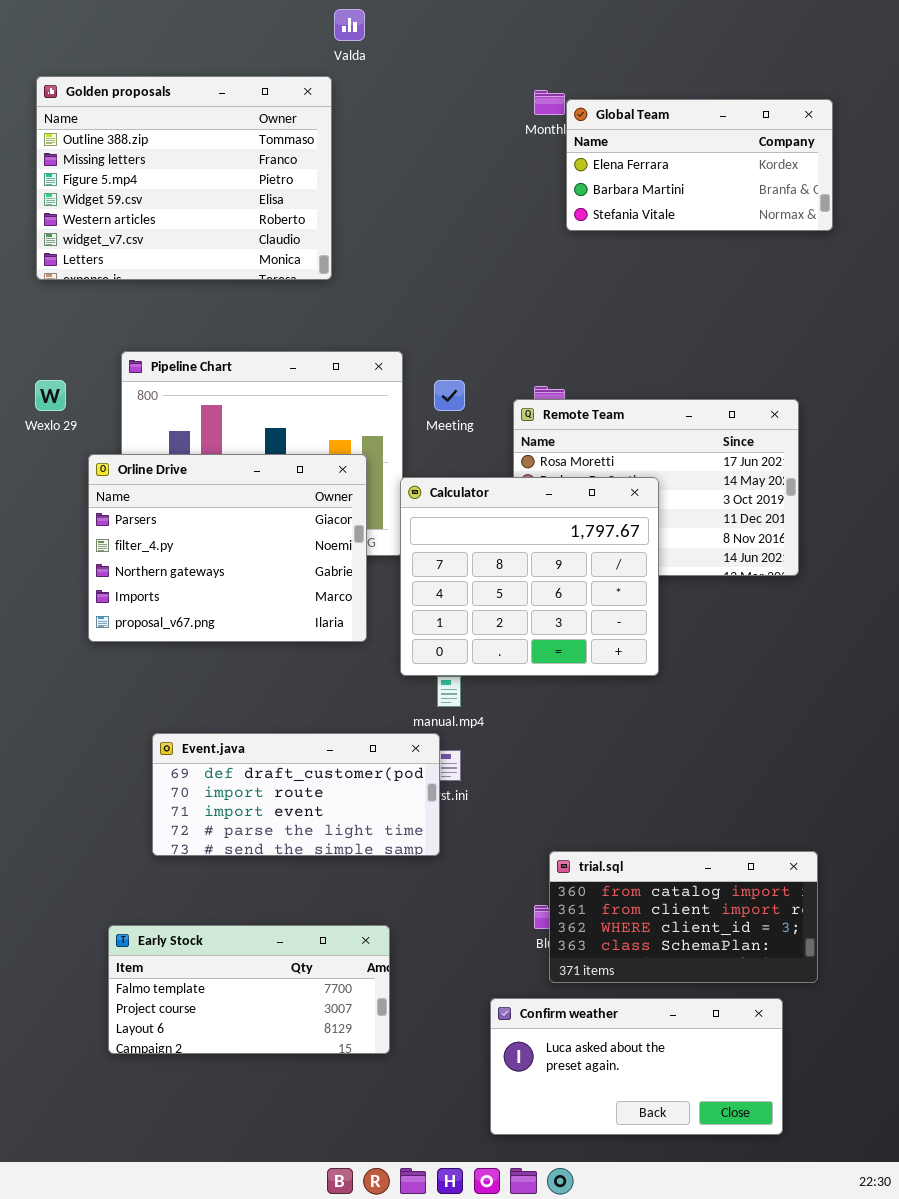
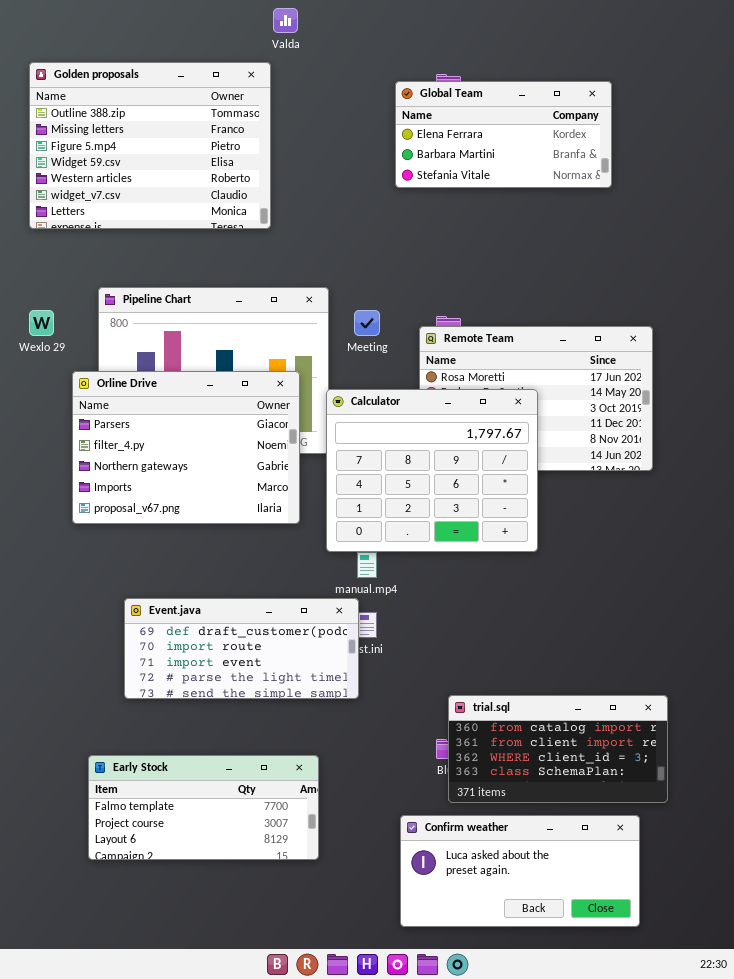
Global Team: [566,99,833,231] -> [395,81,612,188], moved

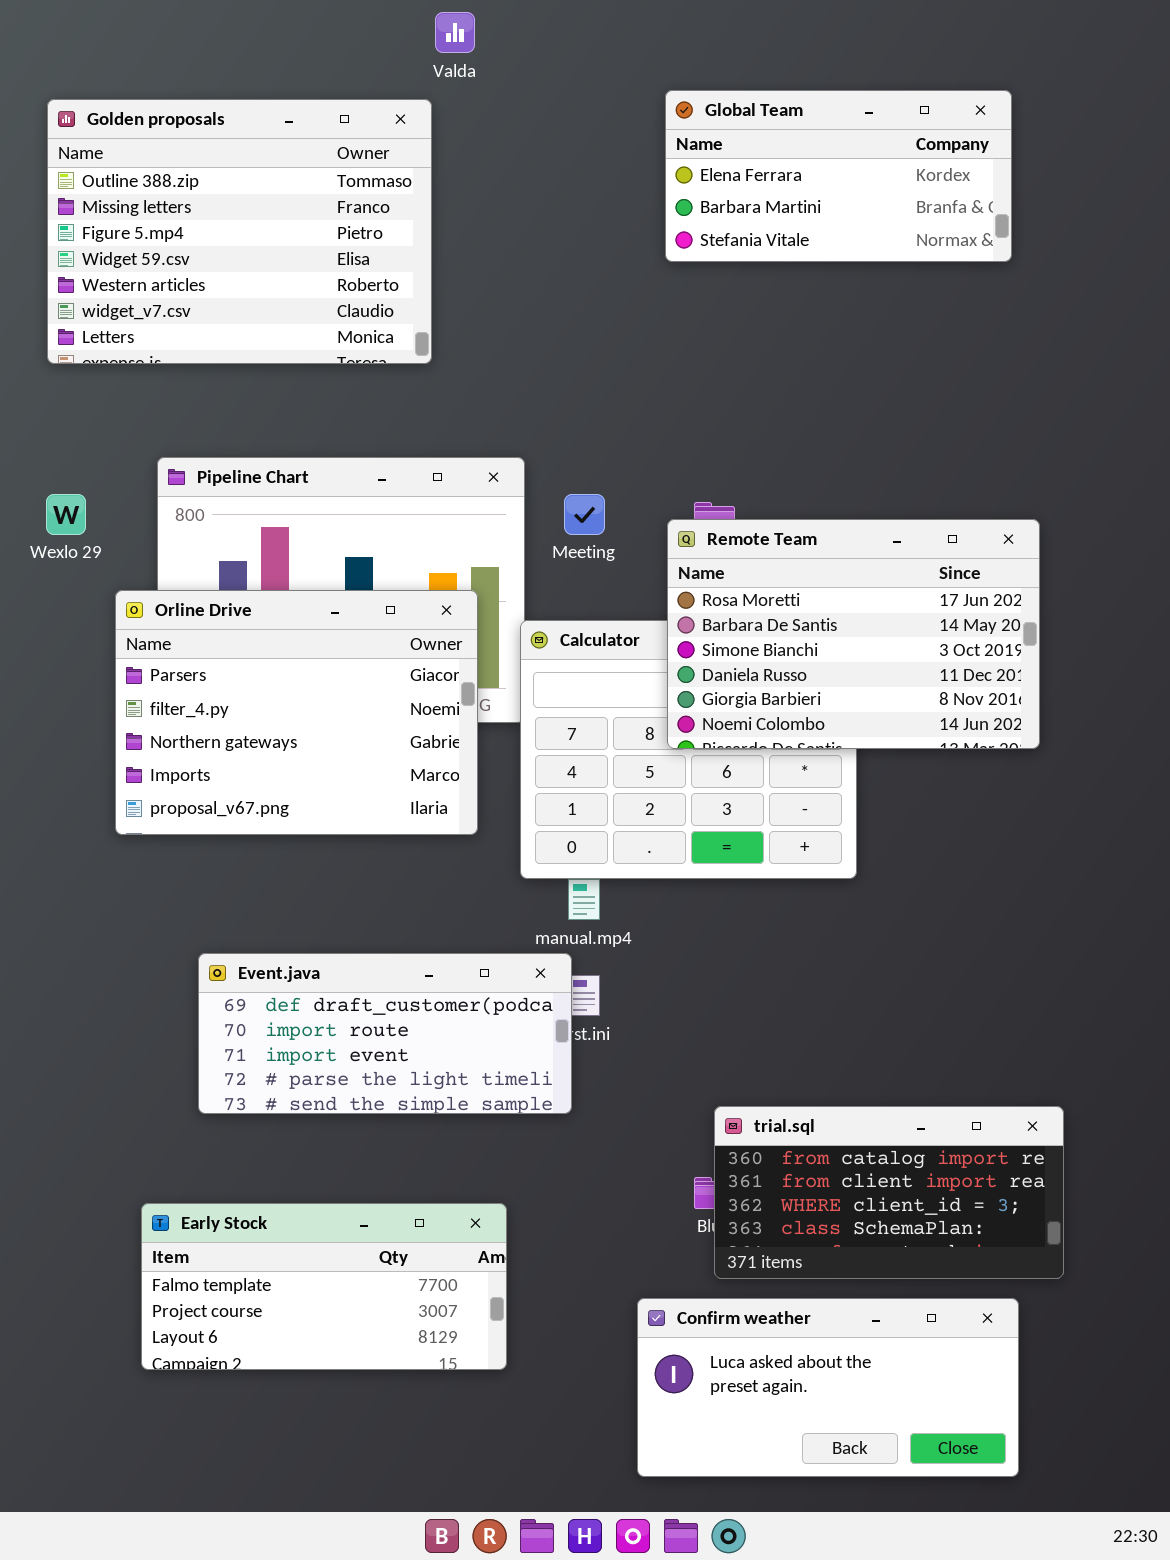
Global Team: [395,81,612,188] -> [665,90,1012,262], moved
Remote Team: [419,326,653,471] -> [667,519,1040,749], raised

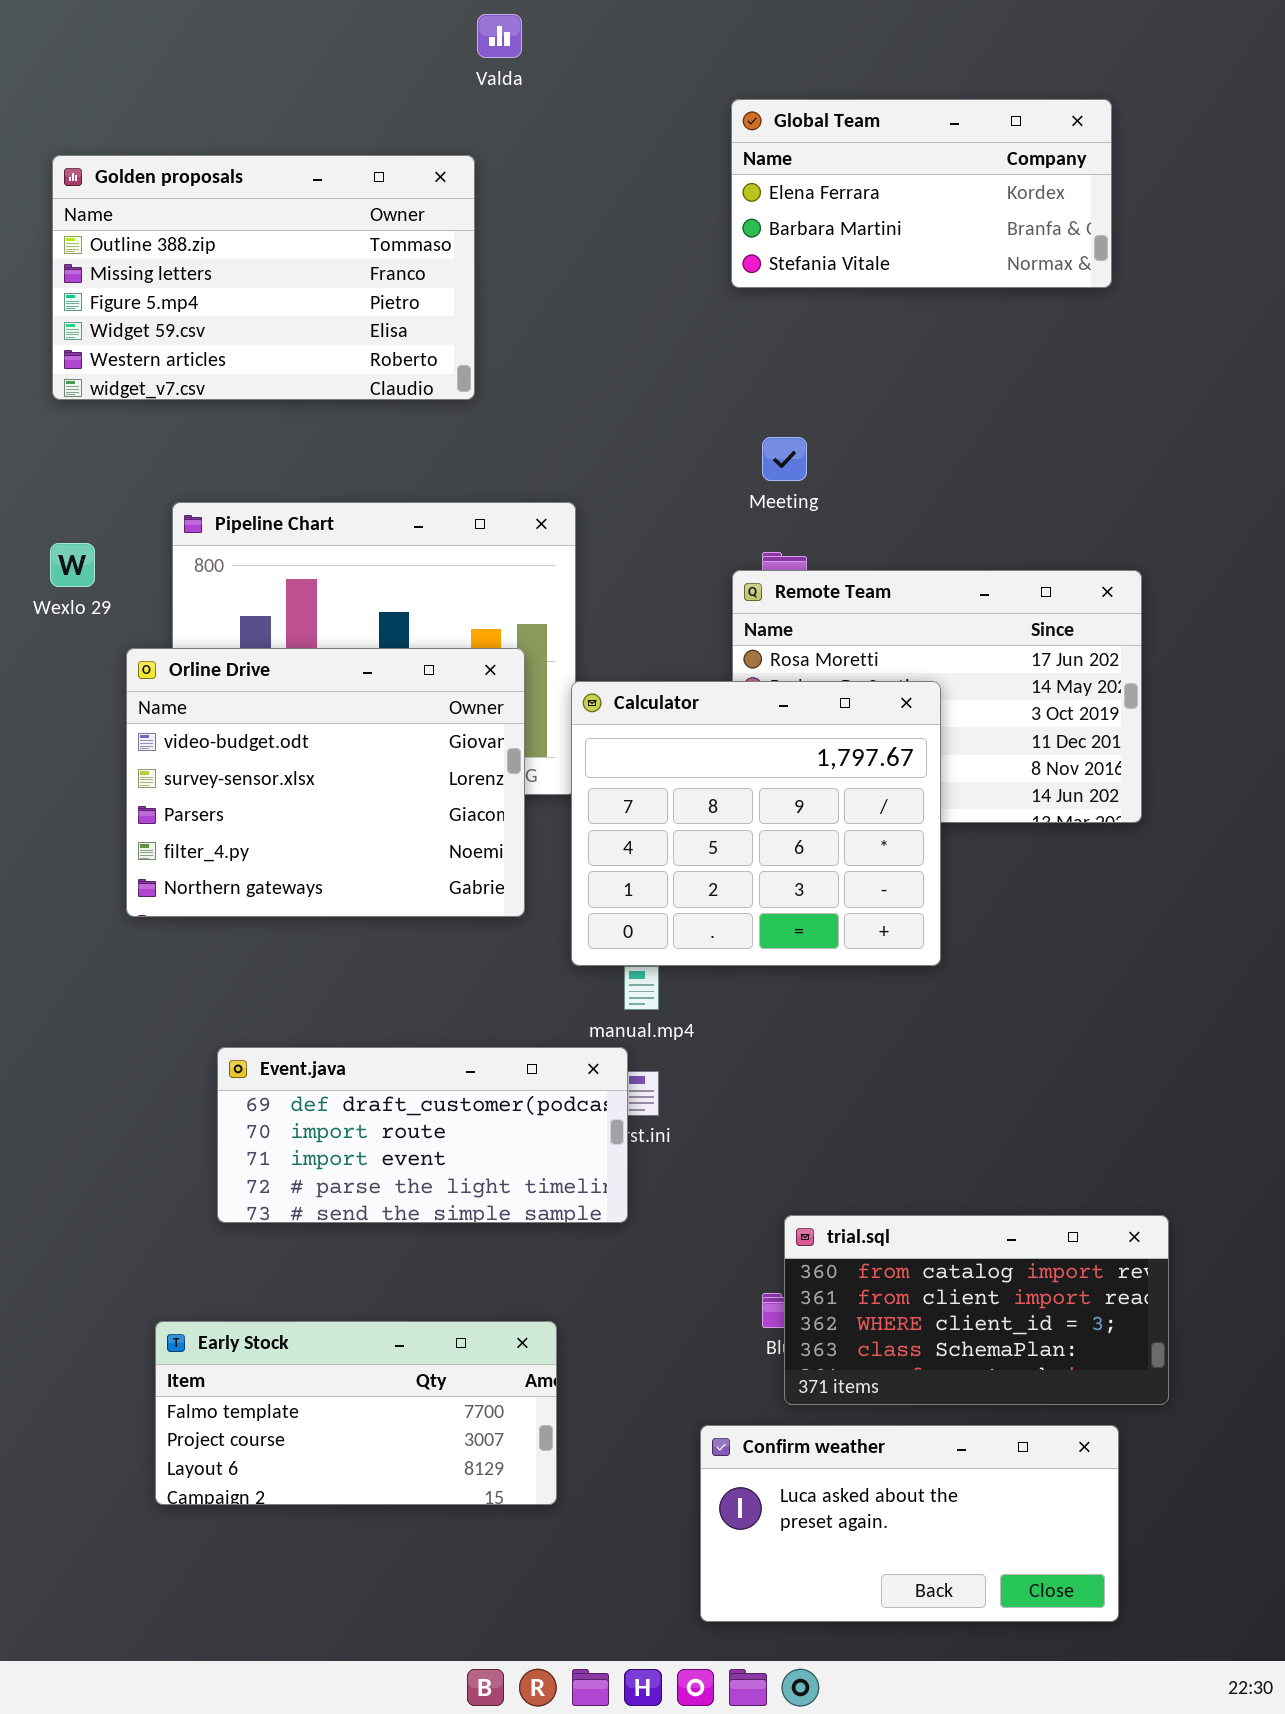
Golden proposals: [47,99,432,364] -> [52,155,475,400], resized
Meeting: [564,494,605,535] -> [762,437,807,481], moved
Orline Drive: [115,590,478,835] -> [126,648,525,917], scrolled up 2 rows
Calculator: [520,620,857,879] -> [571,681,941,966], raised

